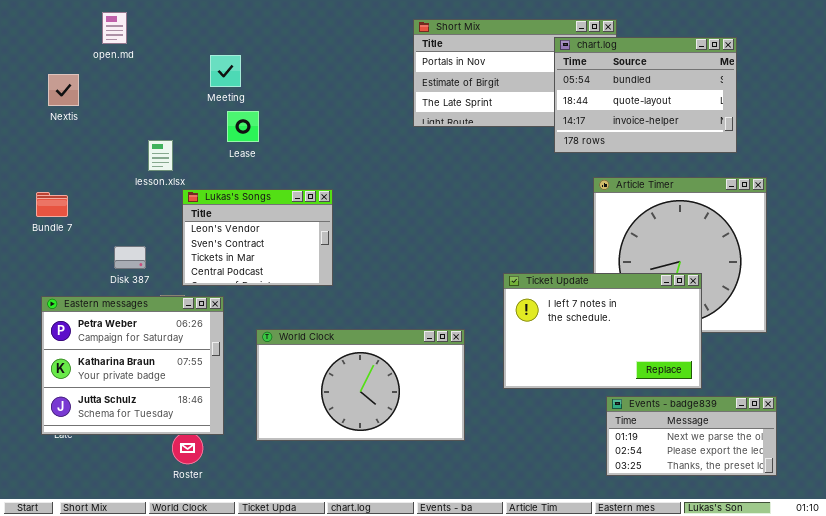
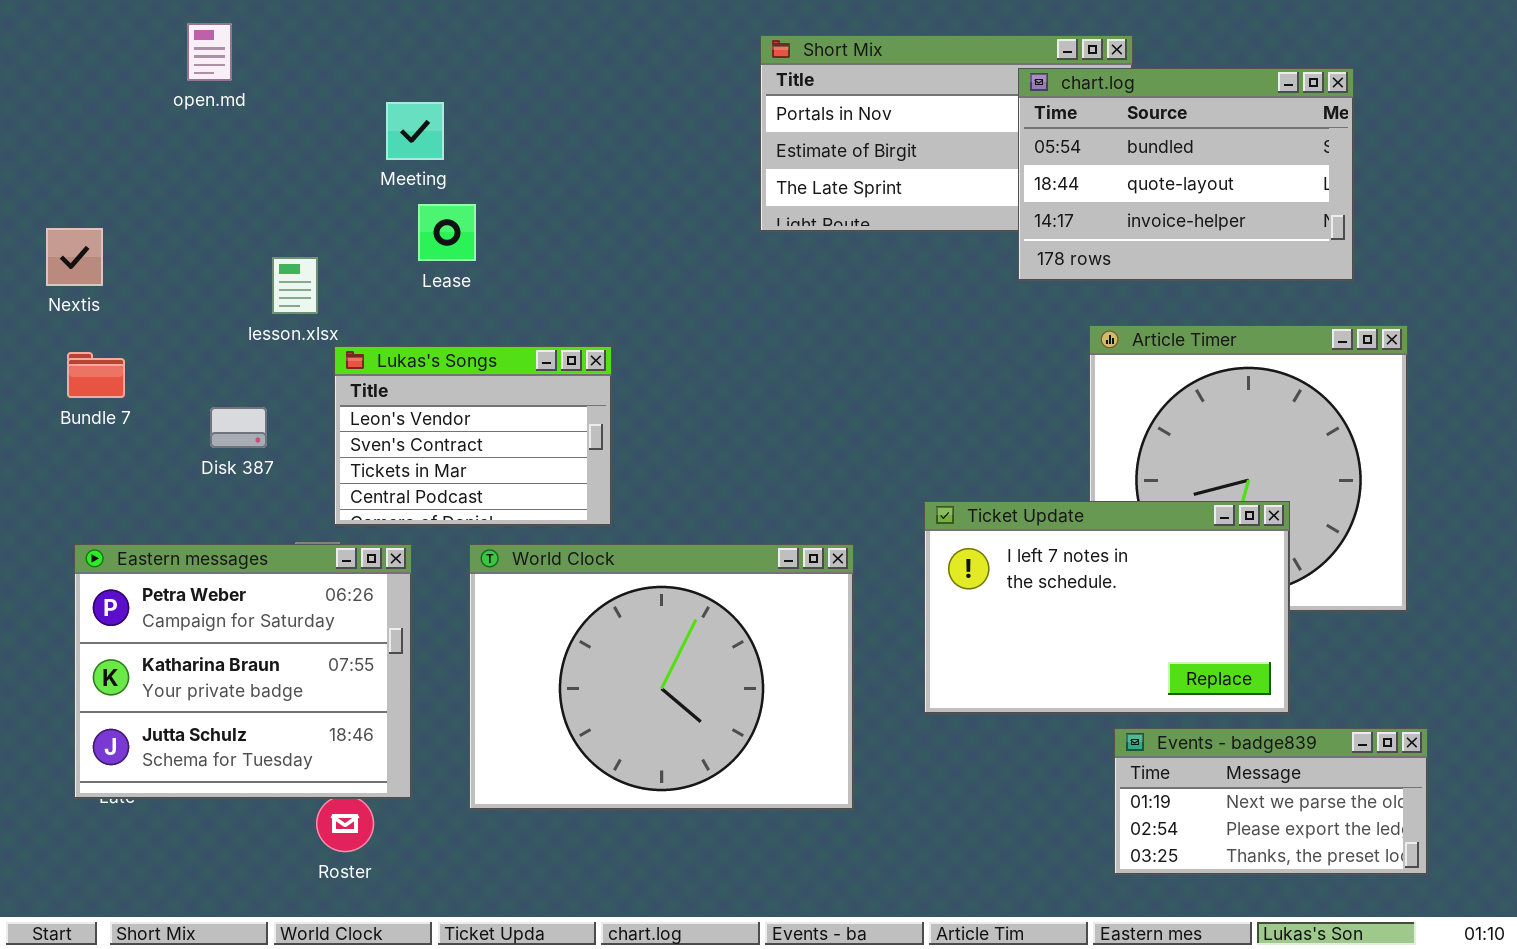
Nextis: [48,74,79,106] -> [46,228,103,286], moved
Disk 387: [114,246,146,269] -> [210,407,267,448], moved
World Clock: [256,329,465,441] -> [469,544,854,810], resized

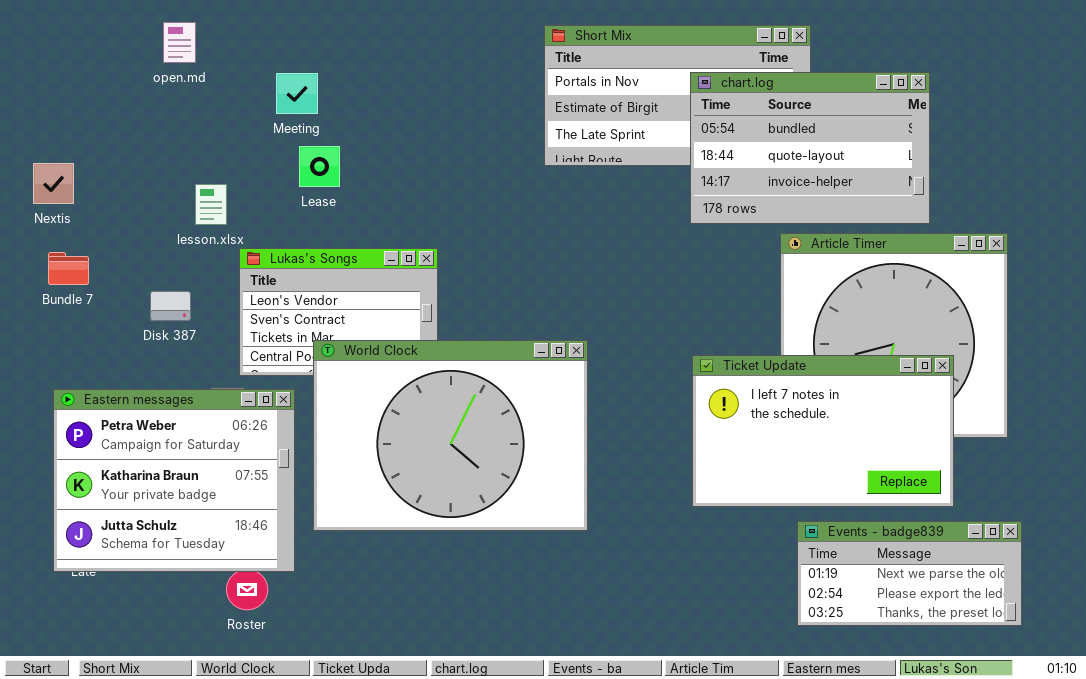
open.md: [187,23,232,81] -> [163,22,196,63], moved
chart.log: [1018,68,1354,281] -> [690,72,930,224], moved
Ticket Update: [924,501,1290,714] -> [692,355,954,507], moved
World Clock: [469,544,854,810] -> [313,340,588,531], moved

